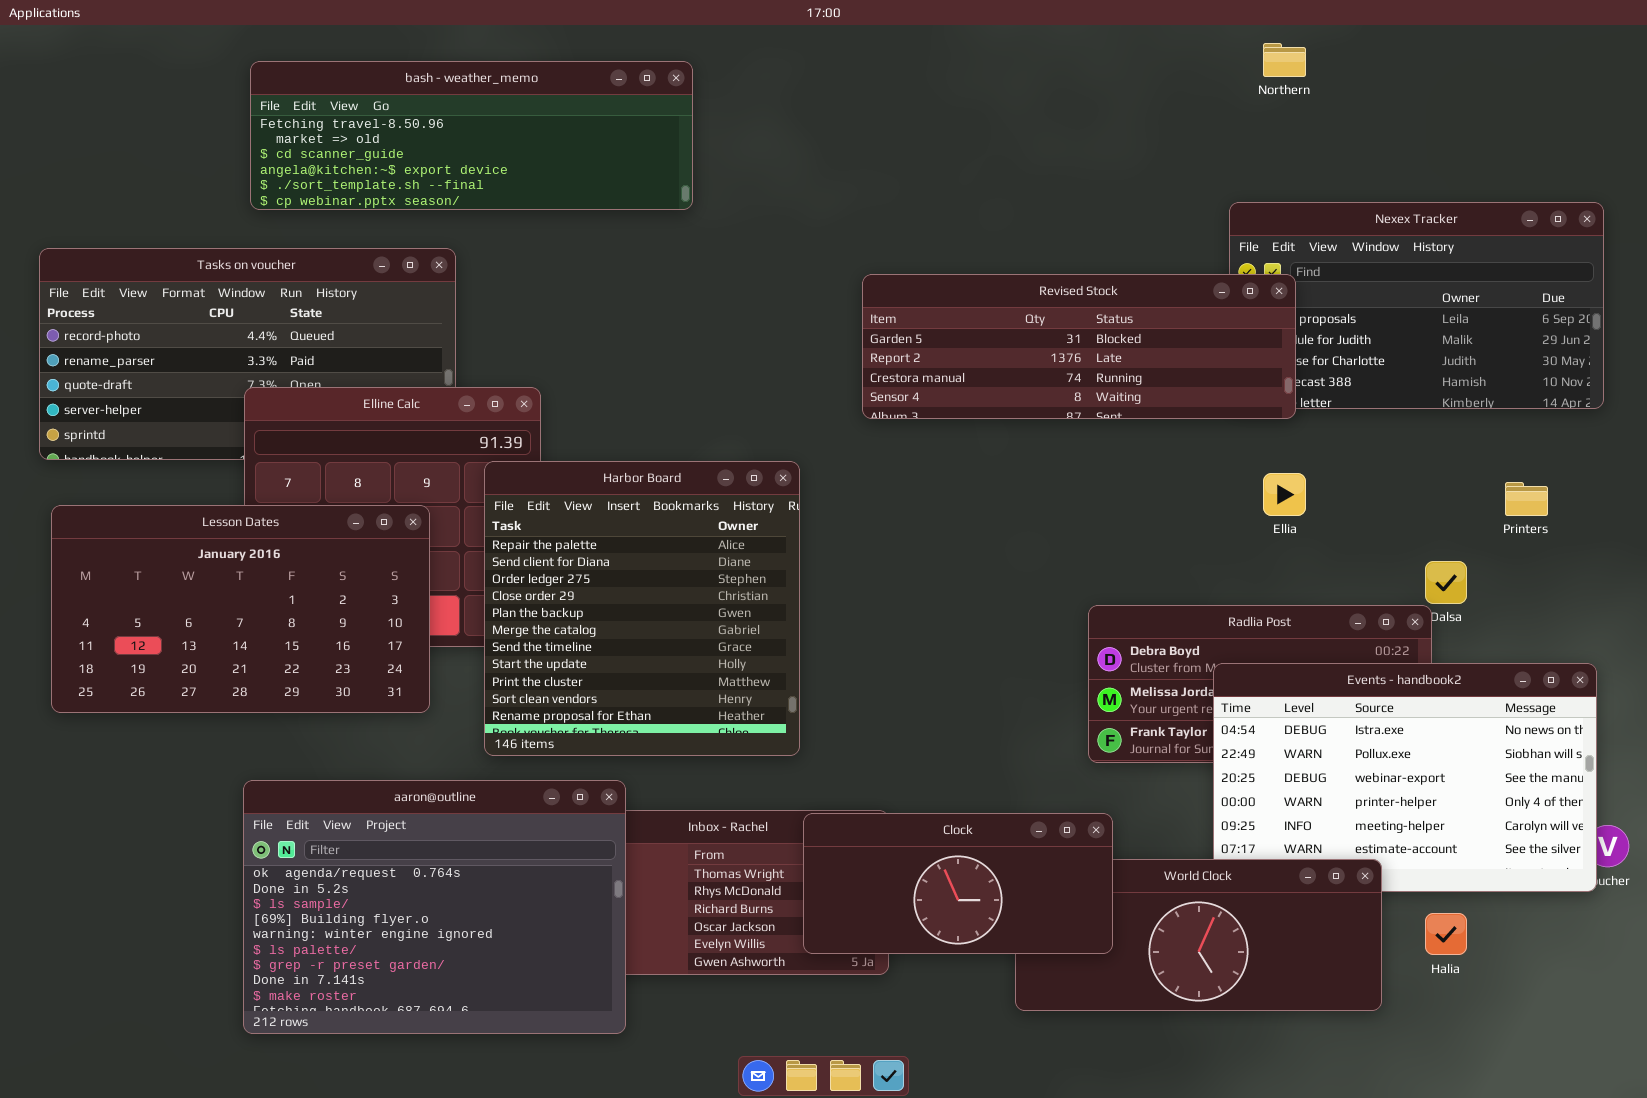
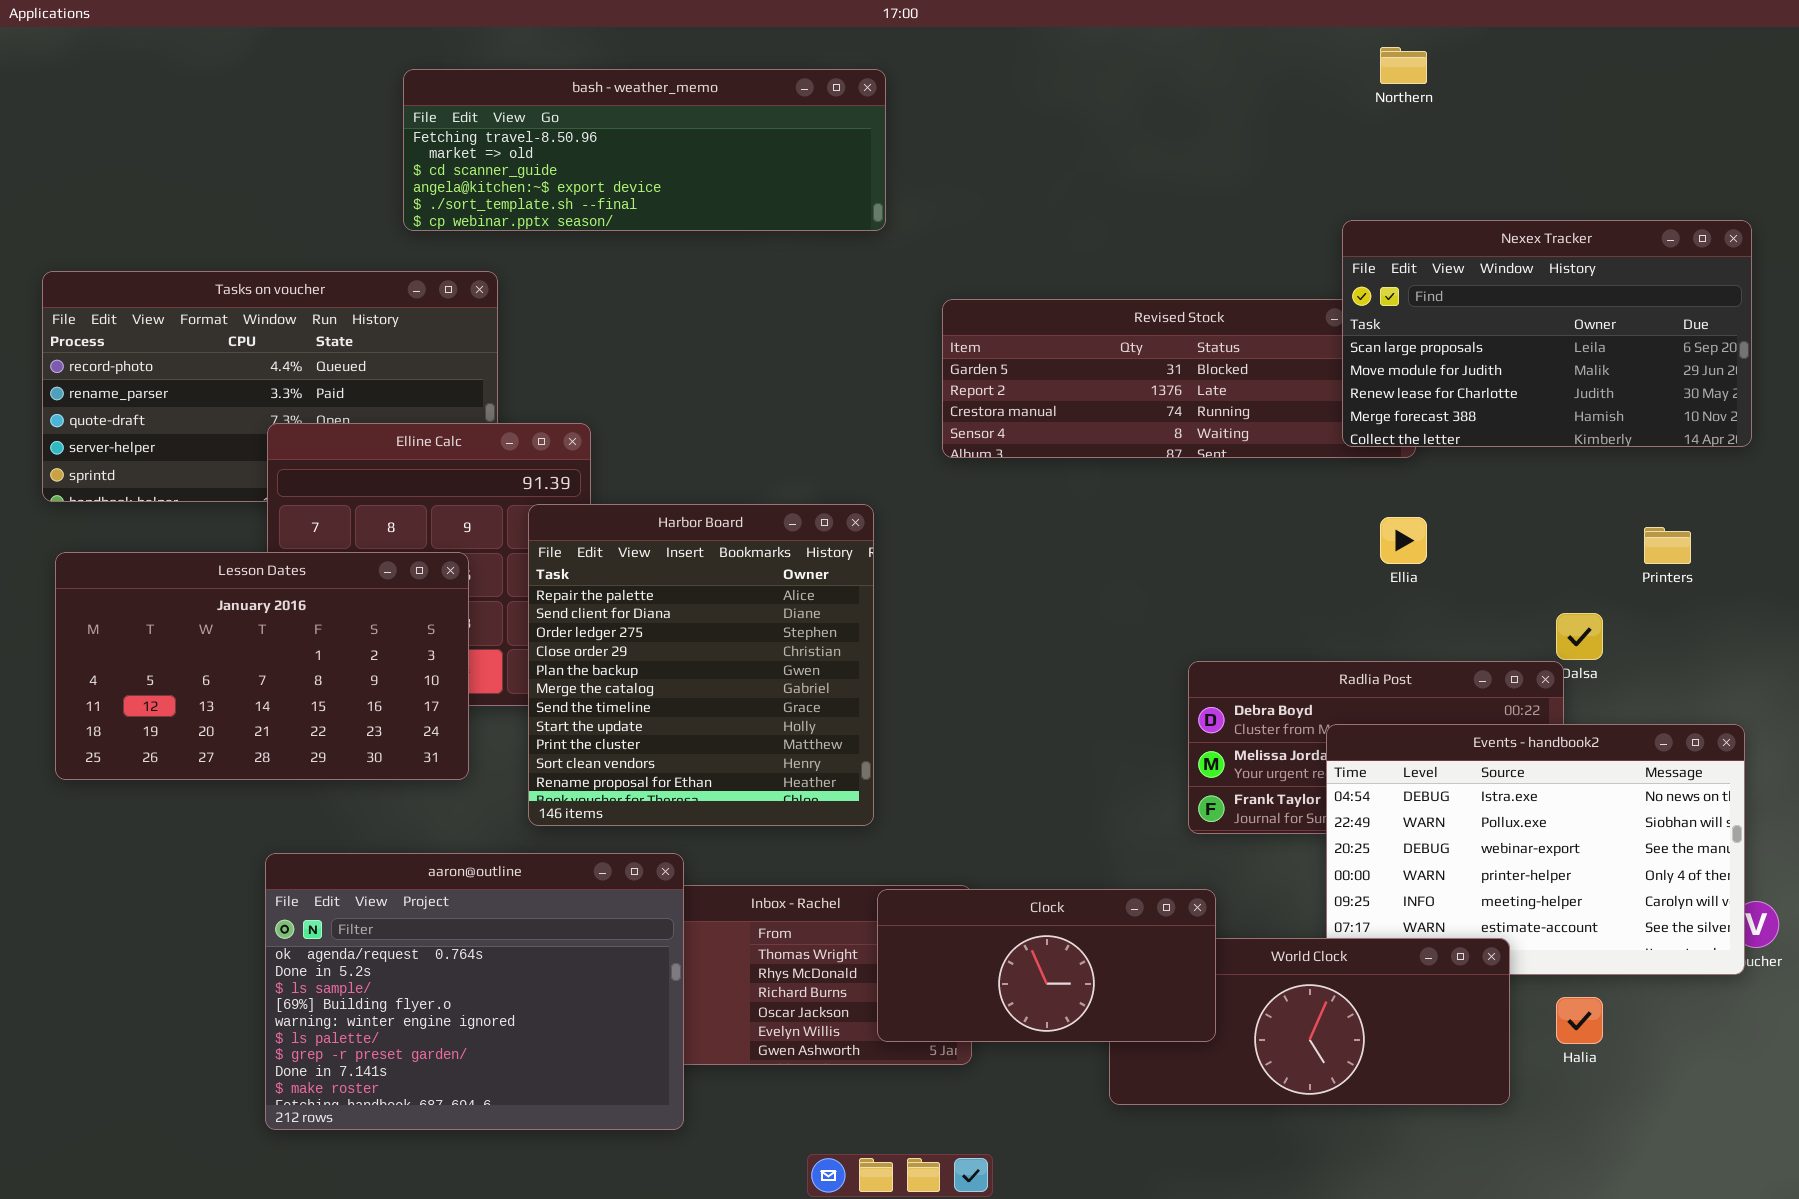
bash - weather_memo: [250,61,693,210] -> [403,69,886,231], moved
Nexex Tracker: [1229,202,1604,409] -> [1342,220,1752,447], raised

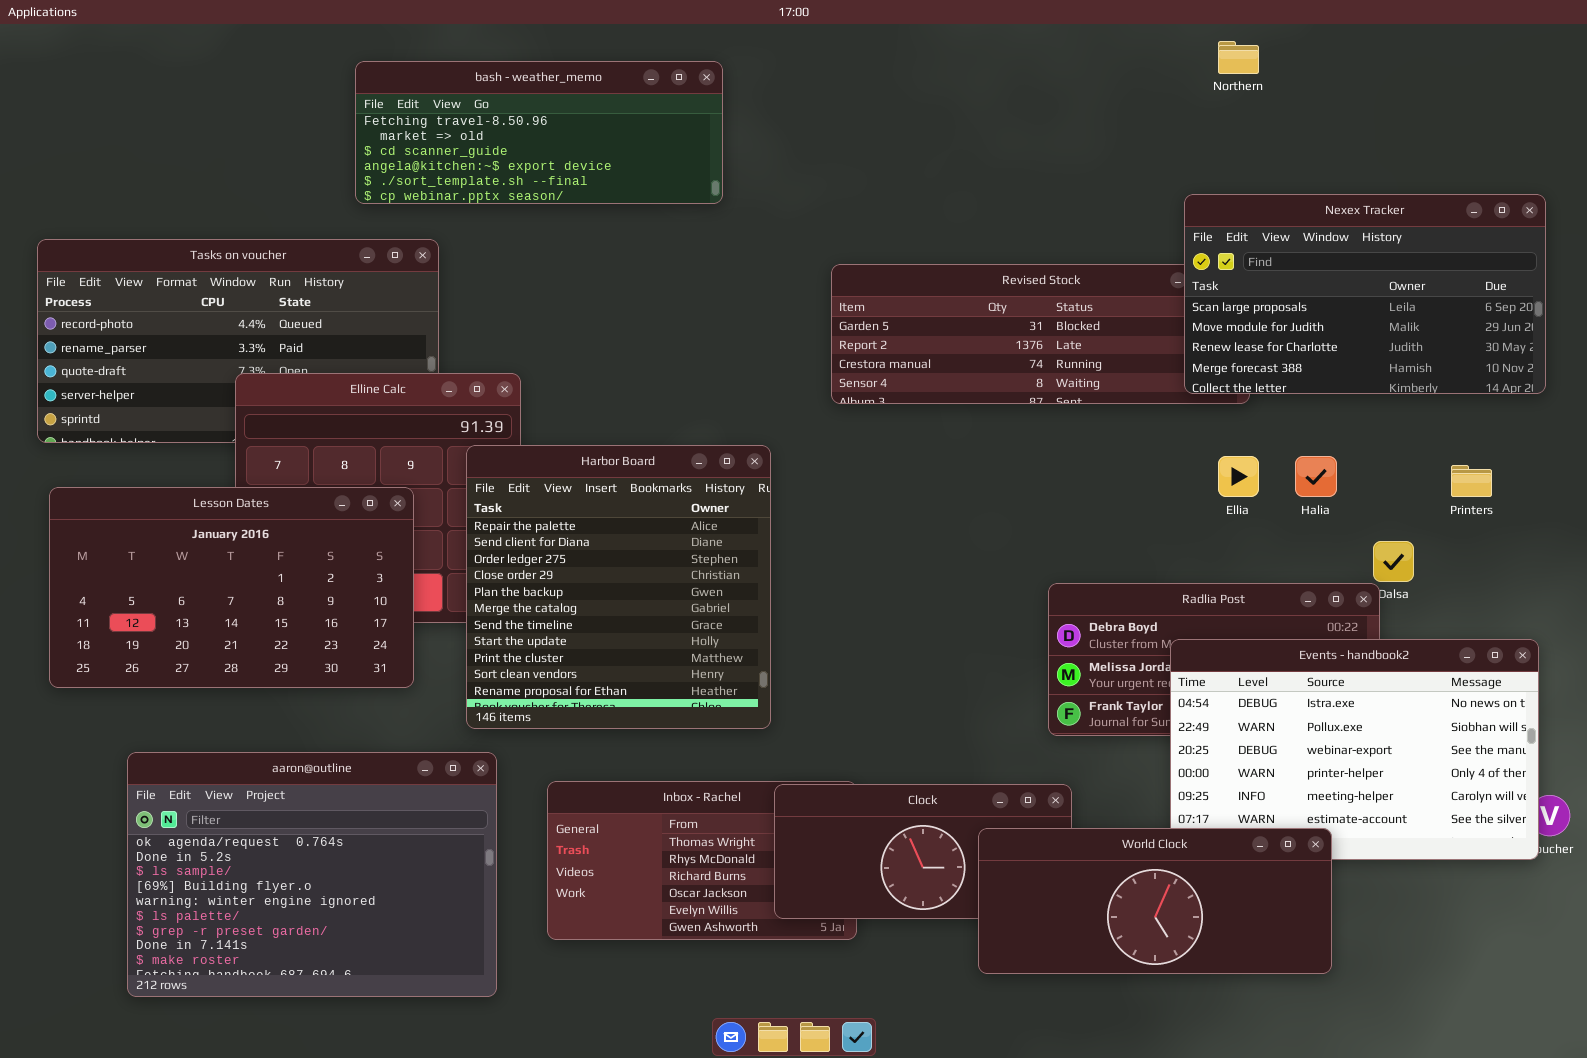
bash - weather_memo: [403,69,886,231] -> [355,61,723,204], resized
aaron@outline: [265,853,684,1130] -> [127,752,497,997], moved
World Clock: [1109,938,1510,1105] -> [978,828,1332,974], raised
Halia: [1556,997,1603,1044] -> [1295,456,1337,497], moved

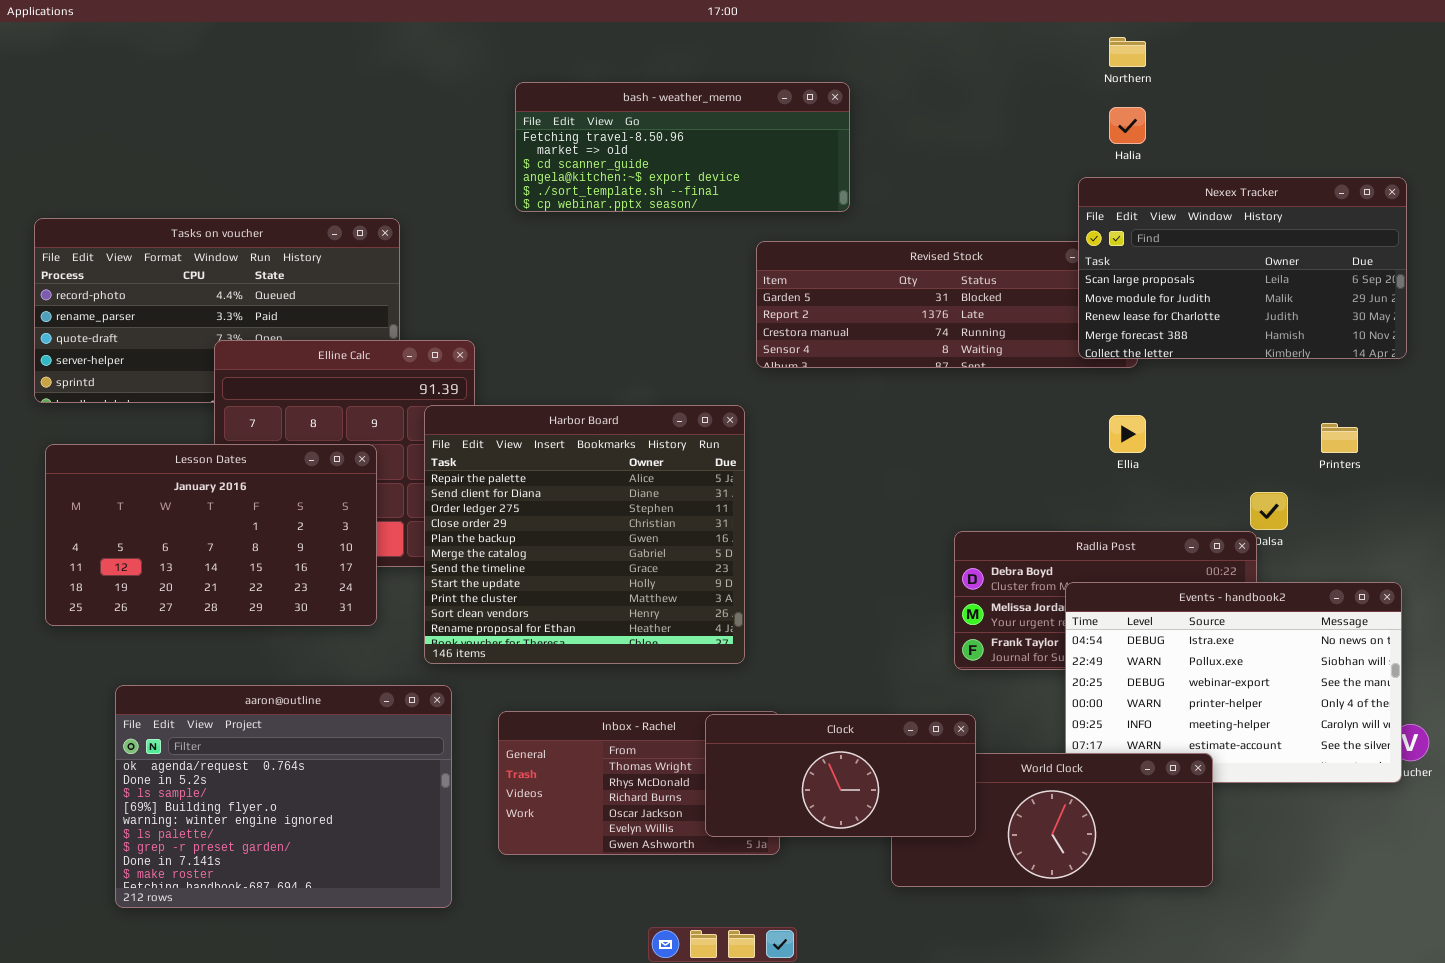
bash - weather_memo: [355,61,723,204] -> [515,82,850,212], moved
Harbor Board: [466,445,771,729] -> [424,405,745,664], resized
Halia: [1295,456,1337,497] -> [1109,107,1146,144], moved
Clock: [774,784,1072,919] -> [705,714,976,837], raised

